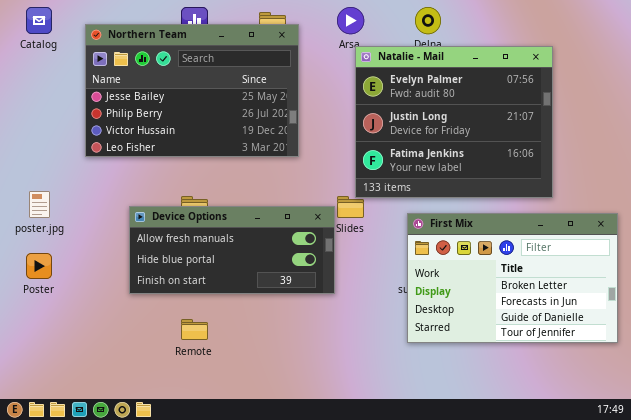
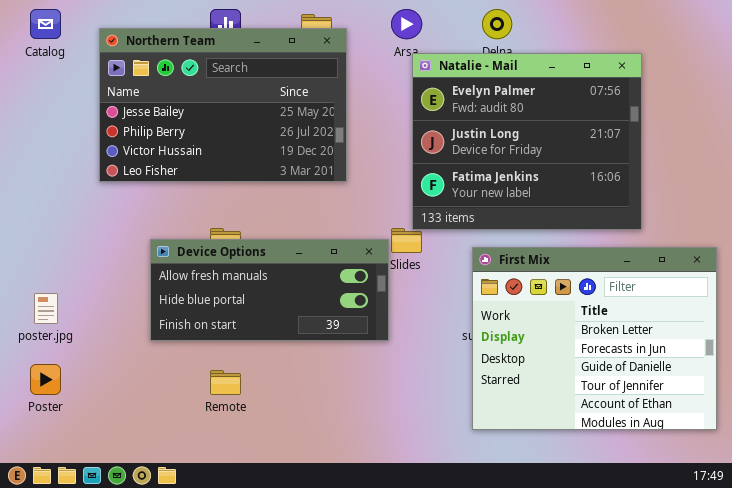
poster.jpg: [29,191,50,218] -> [34,293,58,324], moved
First Mix: [407,213,618,343] -> [472,247,717,430], resized
Poster: [26,253,52,279] -> [30,364,61,395], moved

